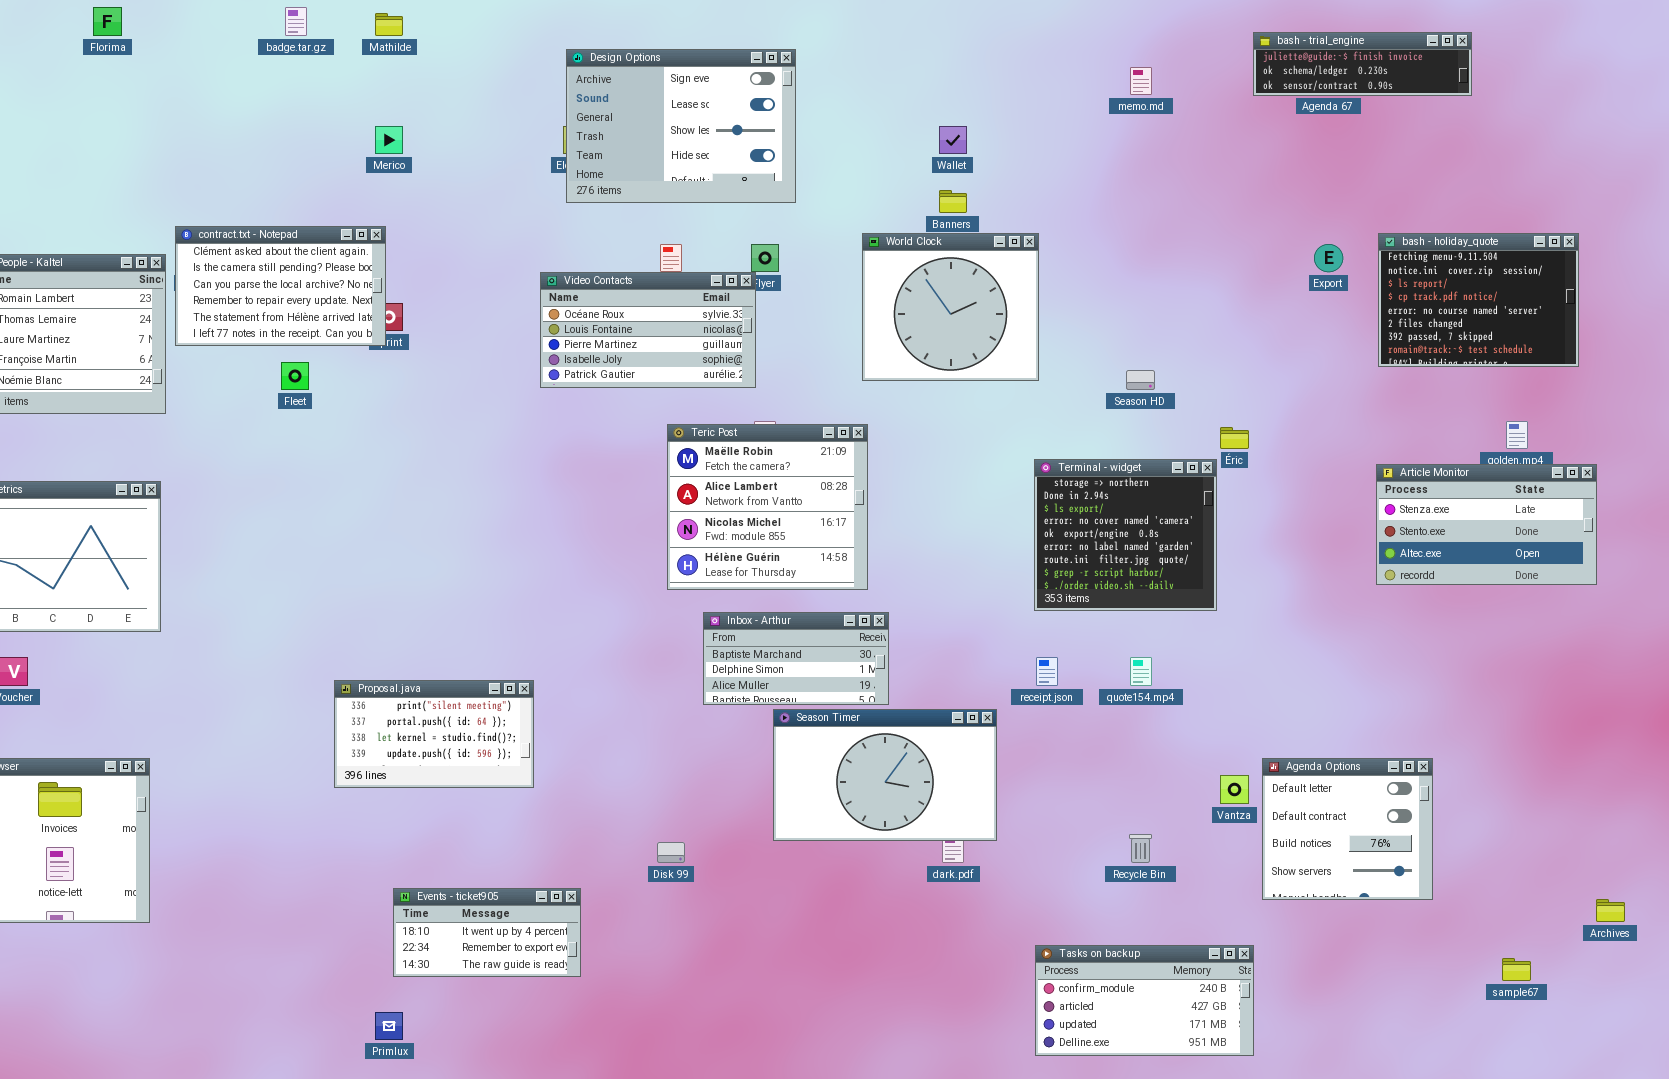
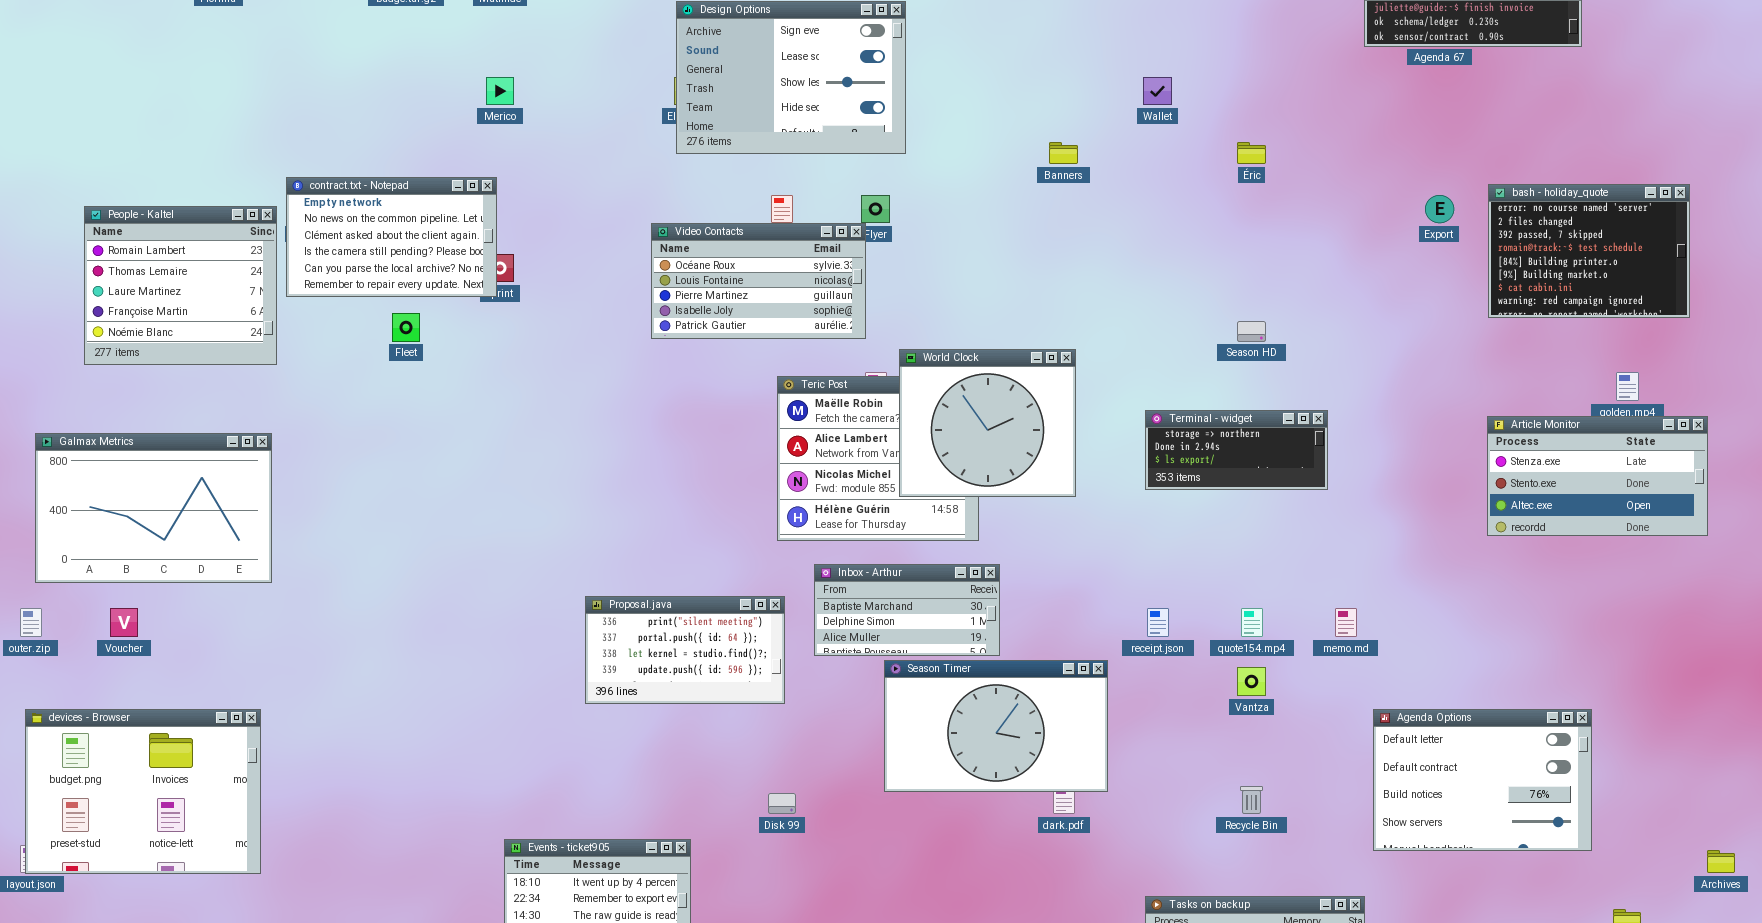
memo.md: [1130,67,1152,95] -> [1335,608,1357,637], moved
Wallet: [939,126,967,154] -> [1143,77,1172,105], moved
contract.txt - Notepad: [175,226,386,346] -> [286,177,497,297], scrolled up 2 rows
World Clock: [862,233,1039,381] -> [899,349,1076,497], moved
bash - holiday_quote: [1378,233,1579,367] -> [1488,184,1690,318], scrolled down 4 rows
Éric: [1220,427,1249,449] -> [1237,142,1266,164], moved
Terminal - widget: [1034,459,1217,611] -> [1145,410,1328,490], resized
Proposal.java: [334,680,534,788] -> [585,596,785,704], moved
Agenda Options: [1262,758,1433,900] -> [1373,709,1592,851], resized
Vantza: [1220,775,1249,804] -> [1237,667,1266,696], moved

